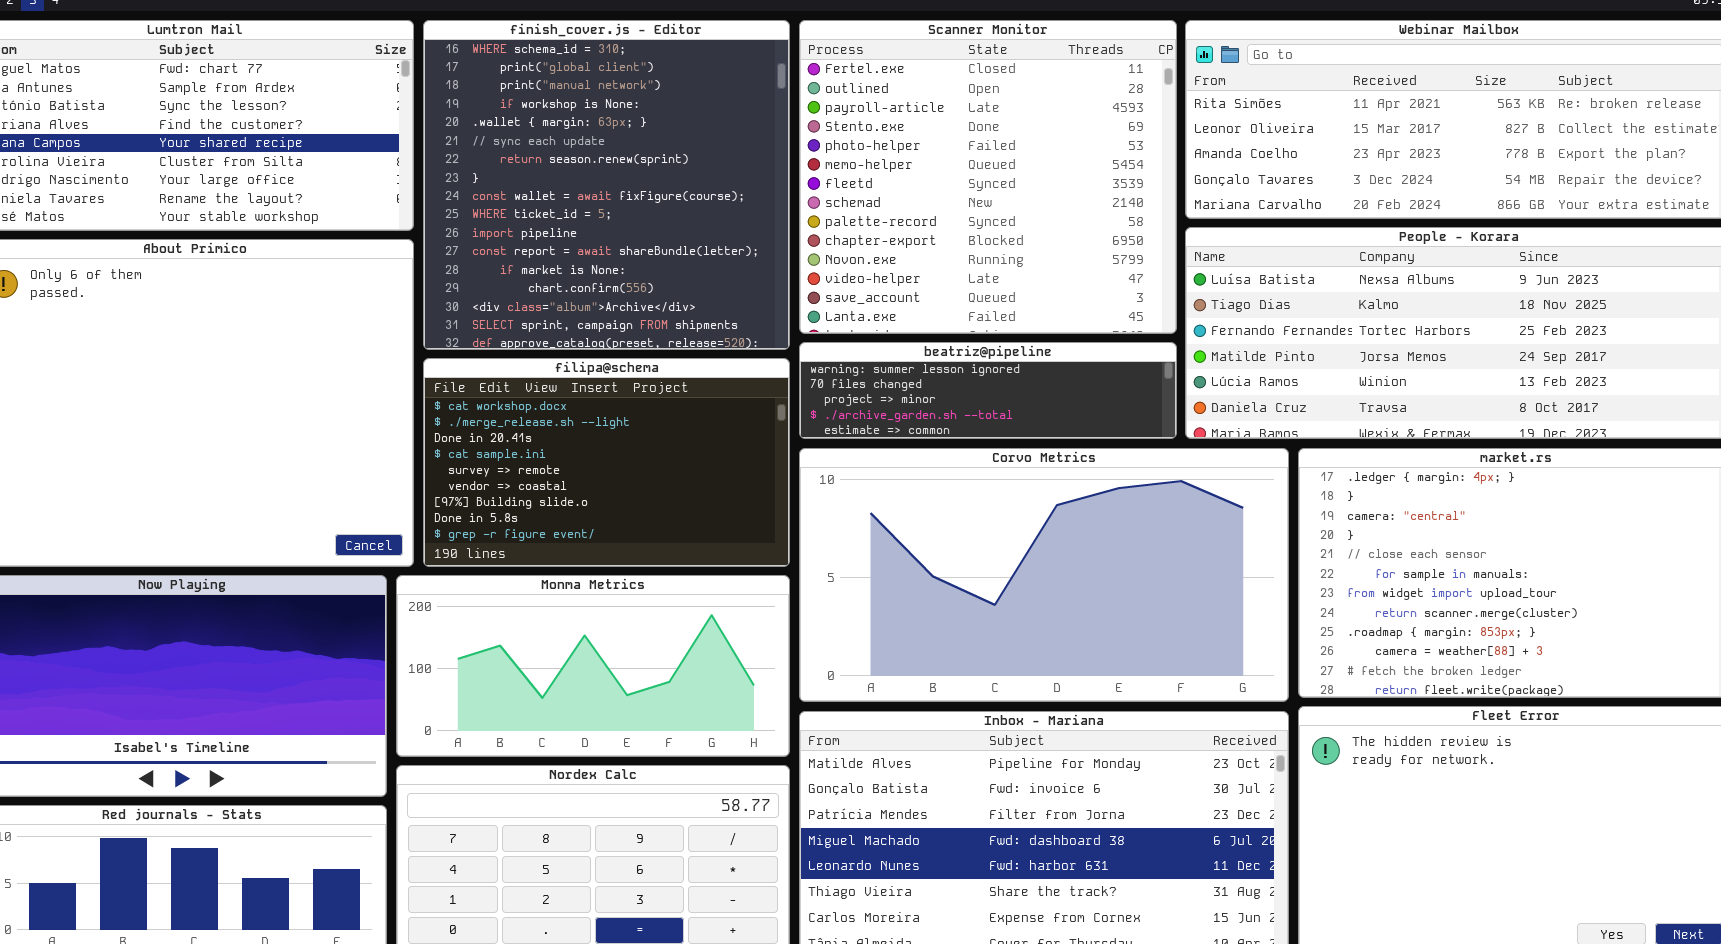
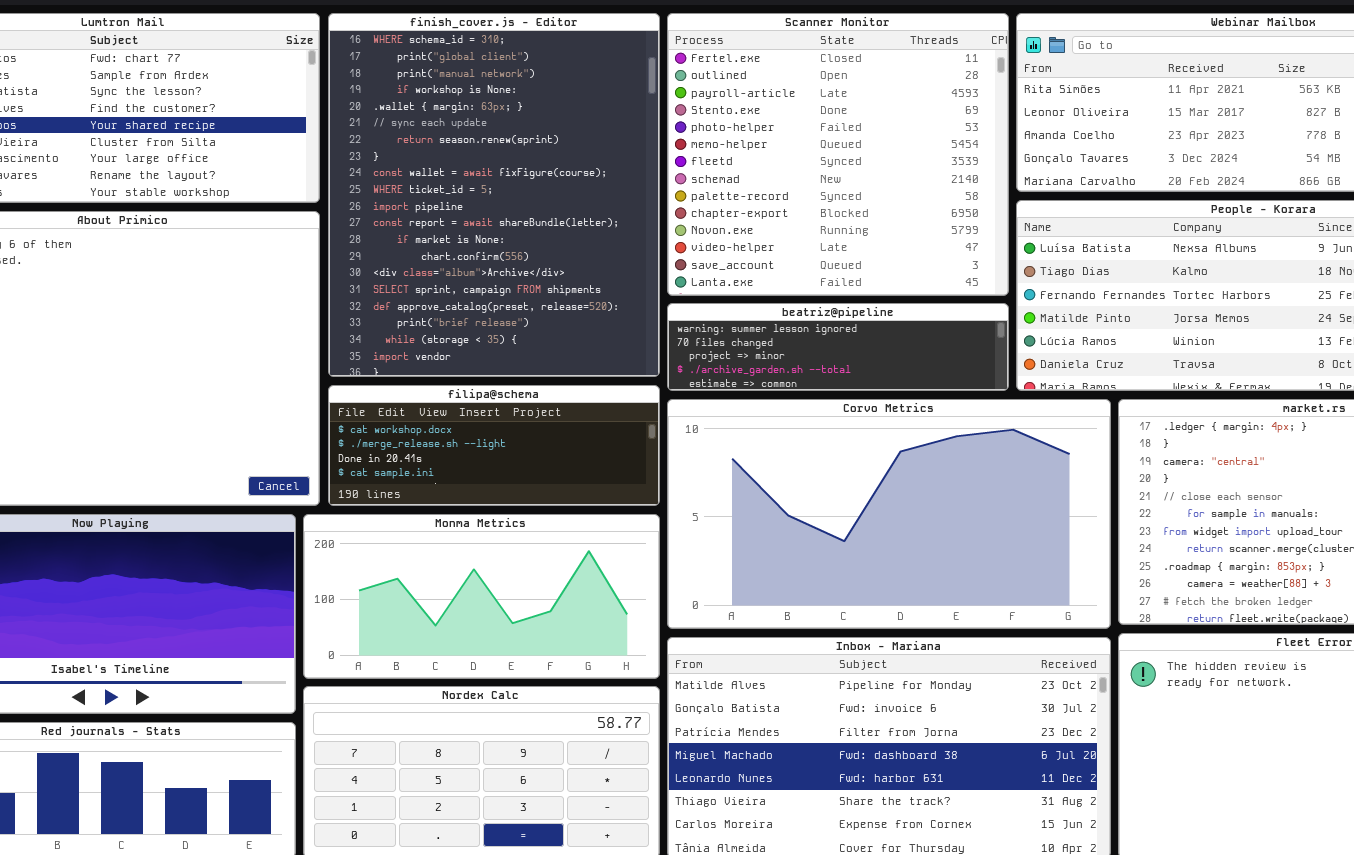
finish_cover.js - Editor: [423,20,790,350] -> [328,13,660,377], resized
filipa@schema: [423,358,790,567] -> [328,385,660,506], resized

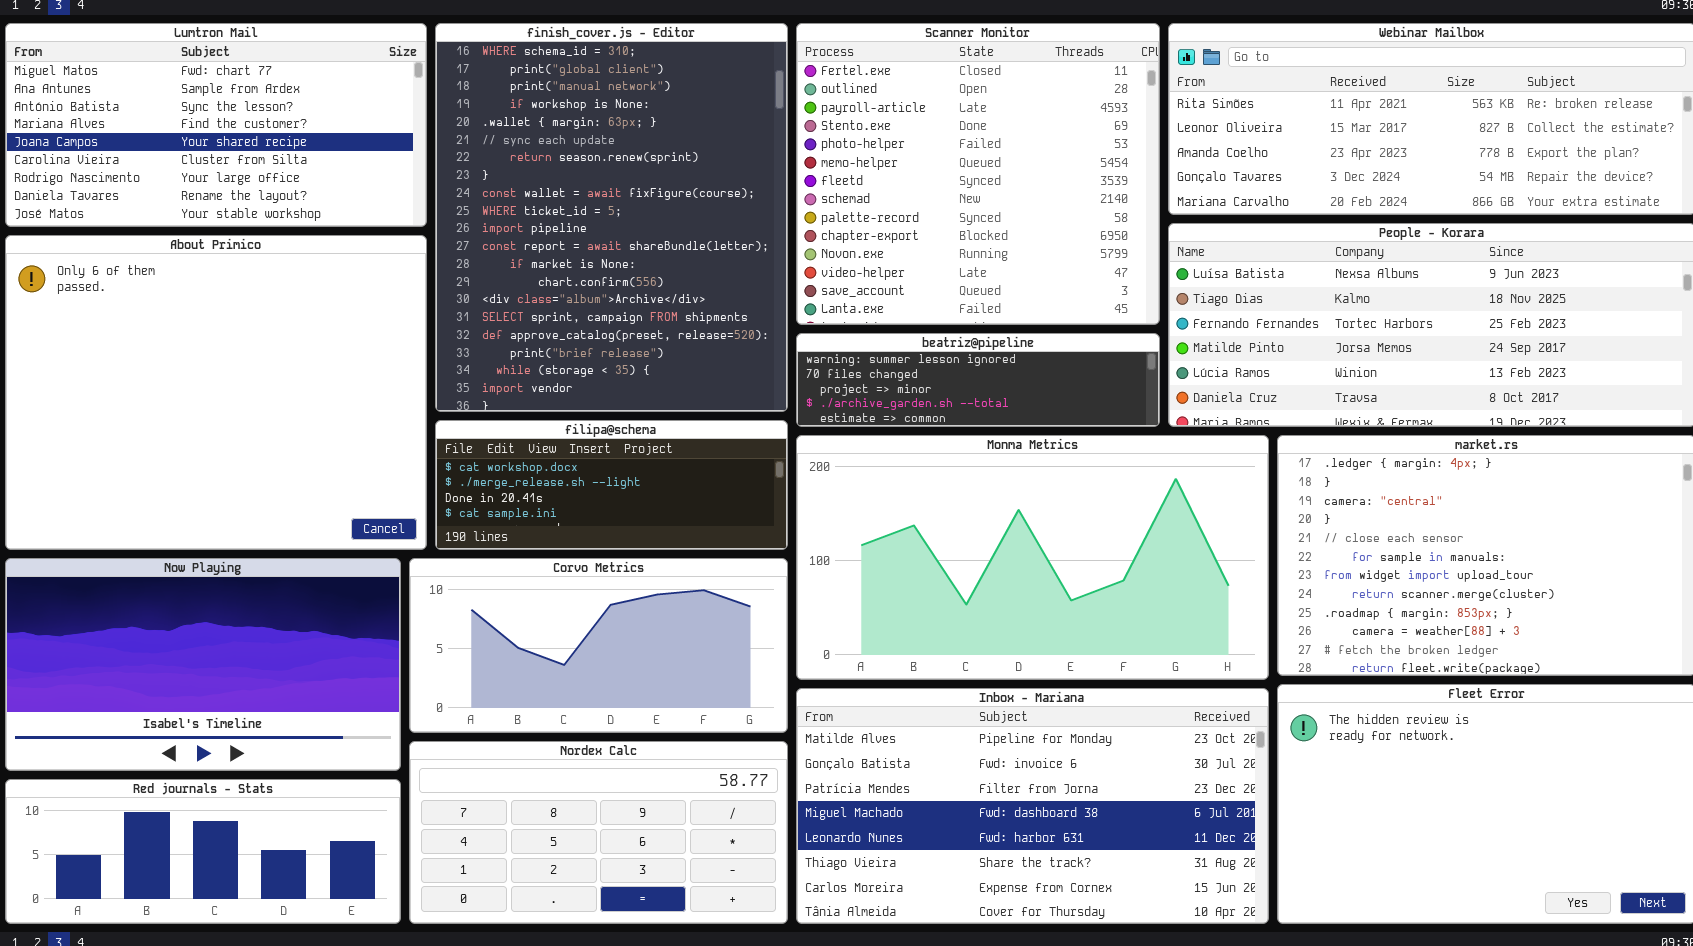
Corvo Metrics: [667,399,1111,629] -> [409,558,788,733], moved, resized
Monma Metrics: [303,514,660,679] -> [796,435,1269,680], moved, resized

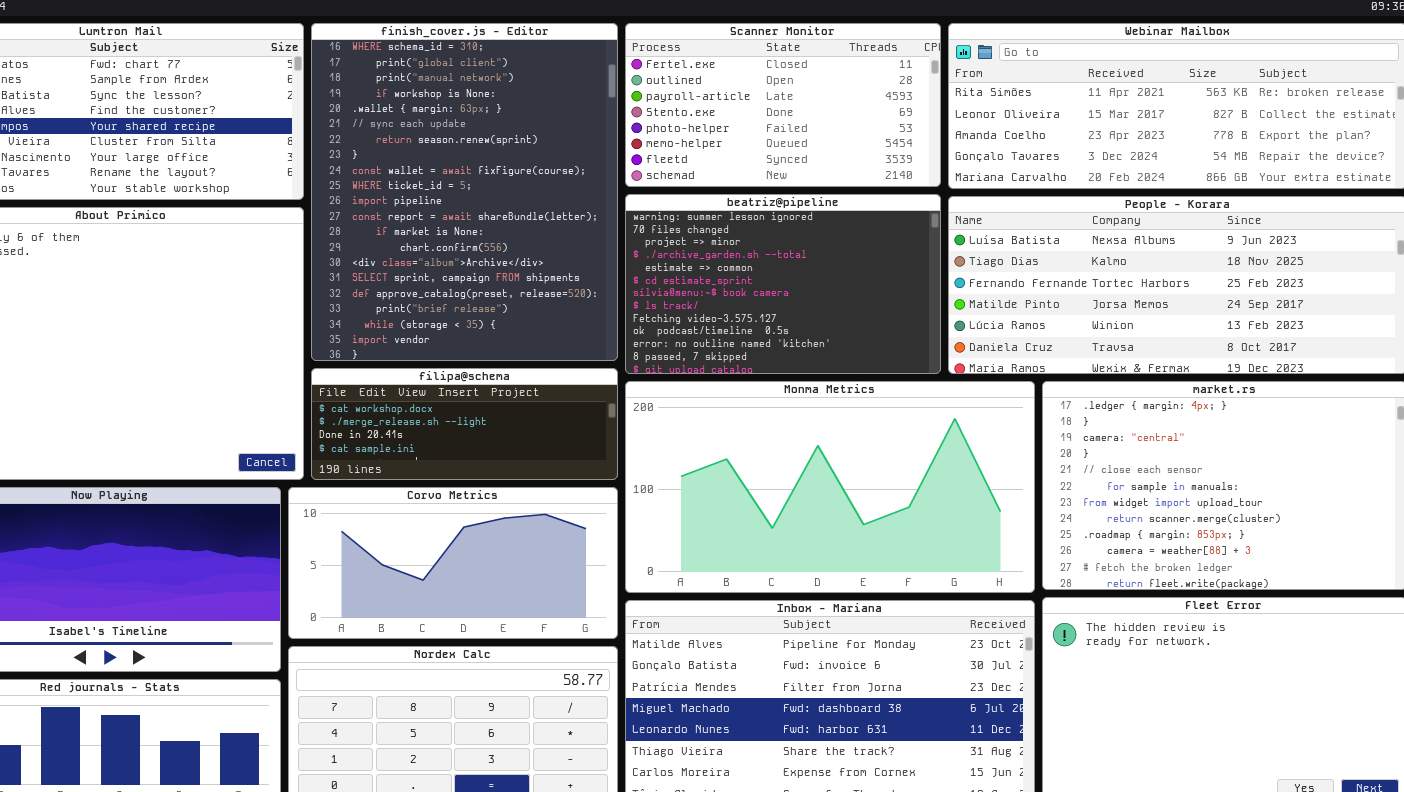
Scanner Monitor: [796,23,1160,325] -> [625,23,941,187], resized
beatriz@pipeline: [796,333,1160,427] -> [625,194,941,374], resized

